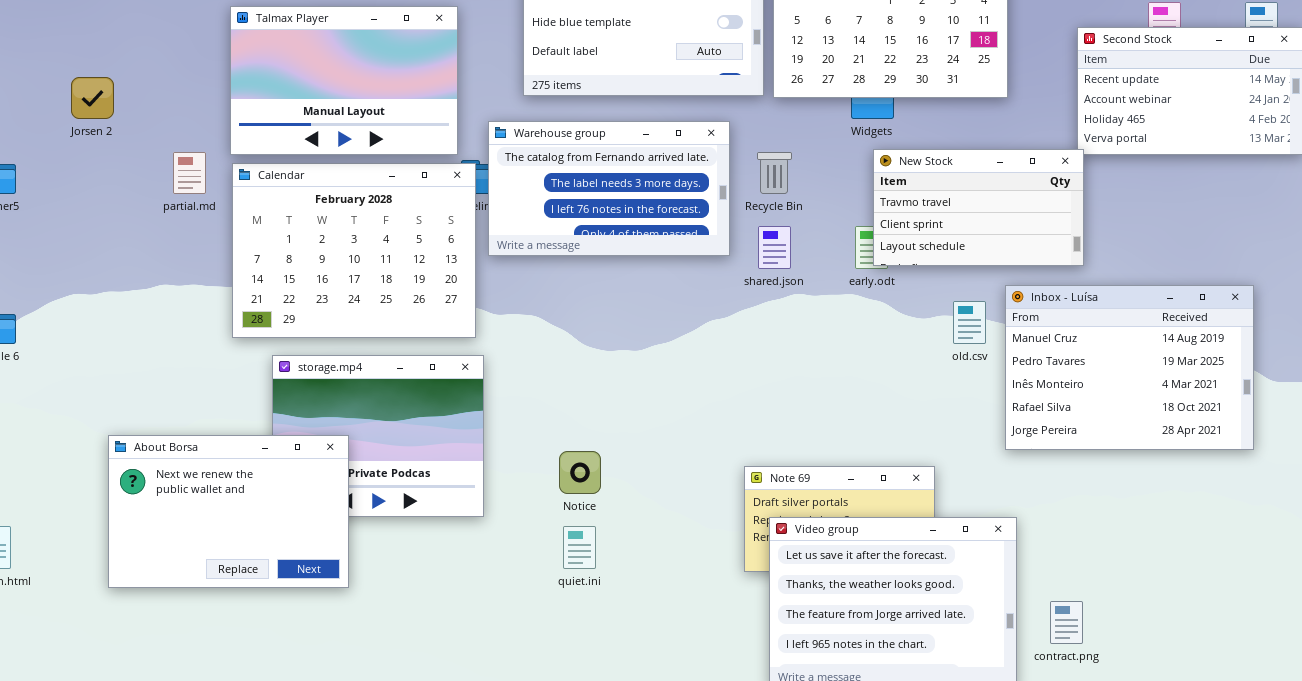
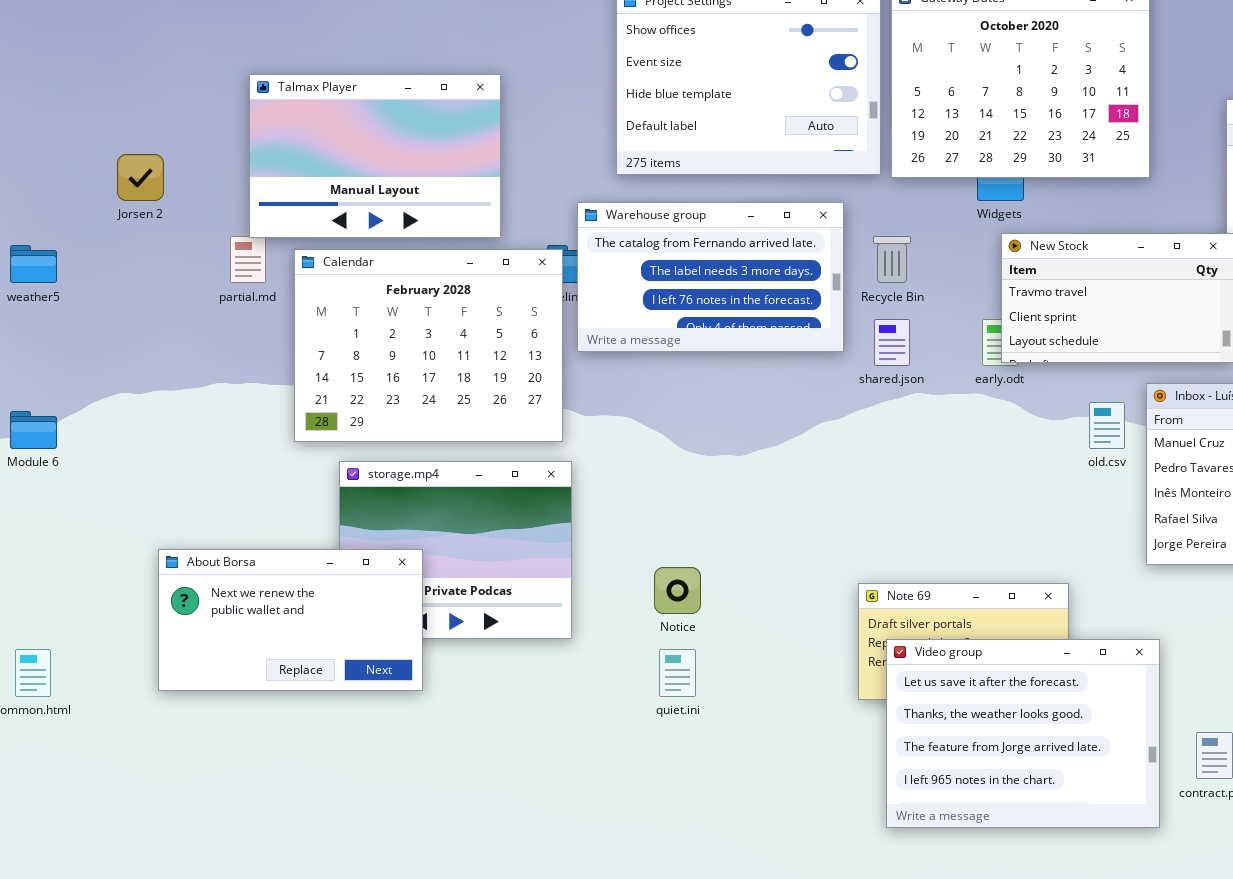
Talmax Player: [230,6,458,155] -> [249,74,501,238], moved
About Borsa: [108,435,349,588] -> [158,549,423,691], resized

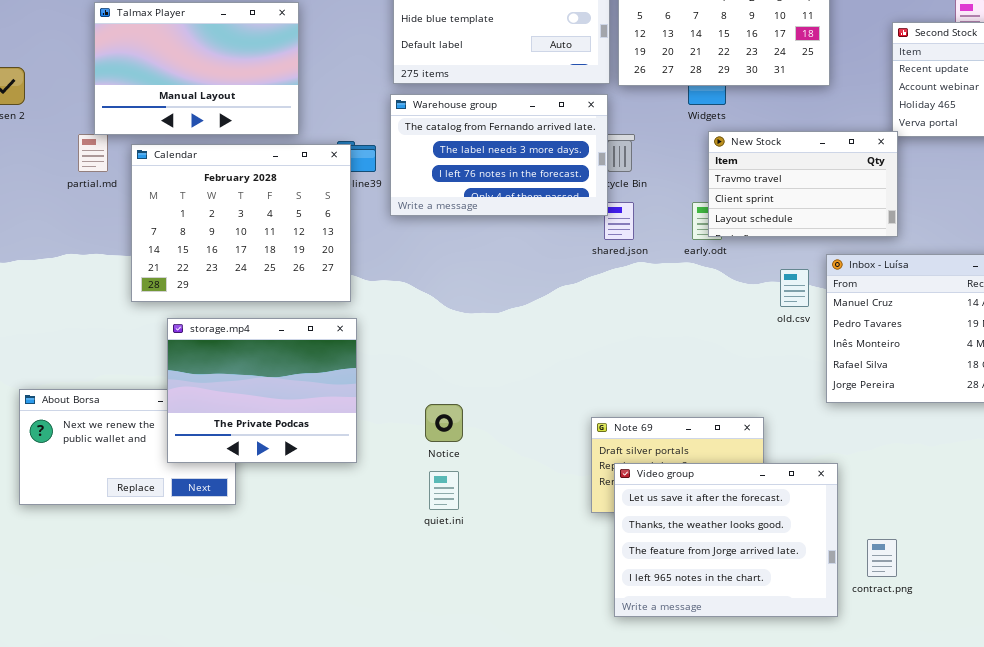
Warehouse group: [577,202,844,352] -> [390,94,608,216], moved
storage.mp4: [339,461,572,639] -> [167,318,357,463], raised

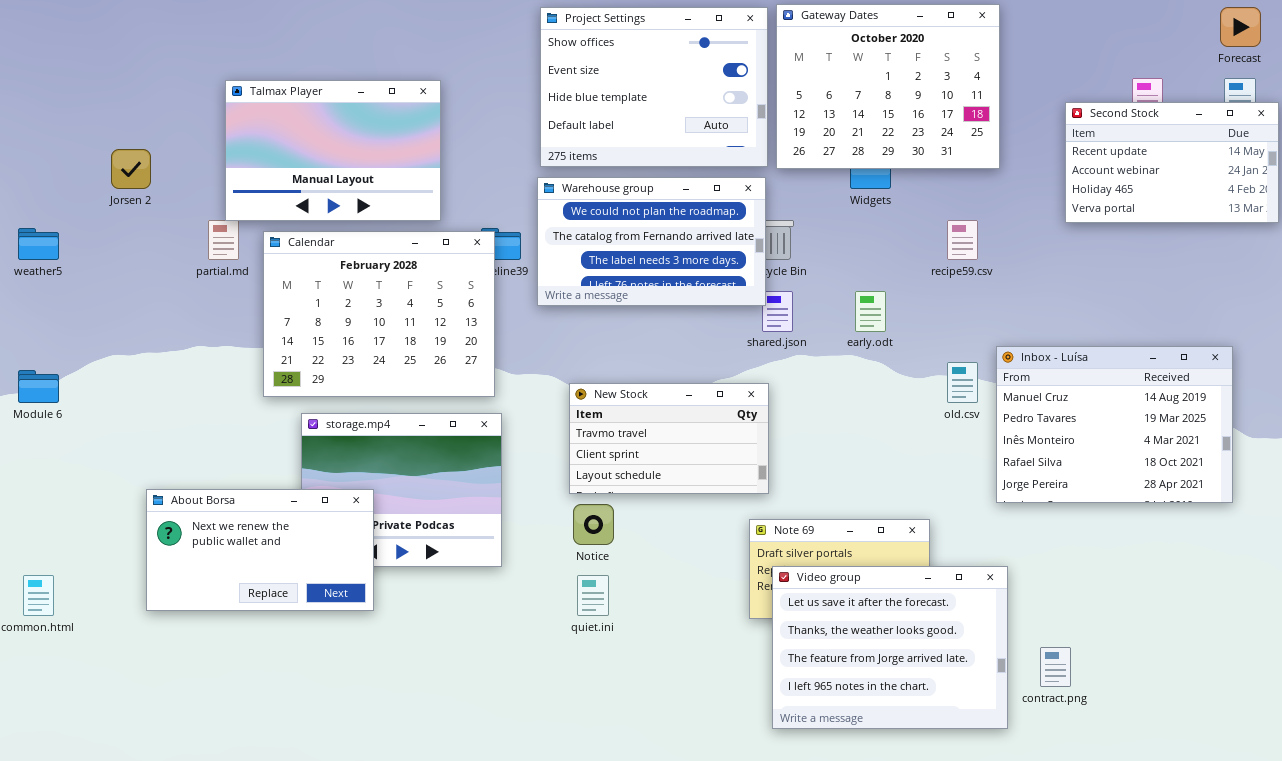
Warehouse group: [390,94,608,216] -> [537,177,766,306], scrolled up 1 row
New Stock: [708,131,898,237] -> [569,383,769,494], moved
About Borsa: [19,389,236,505] -> [146,489,374,611], raised

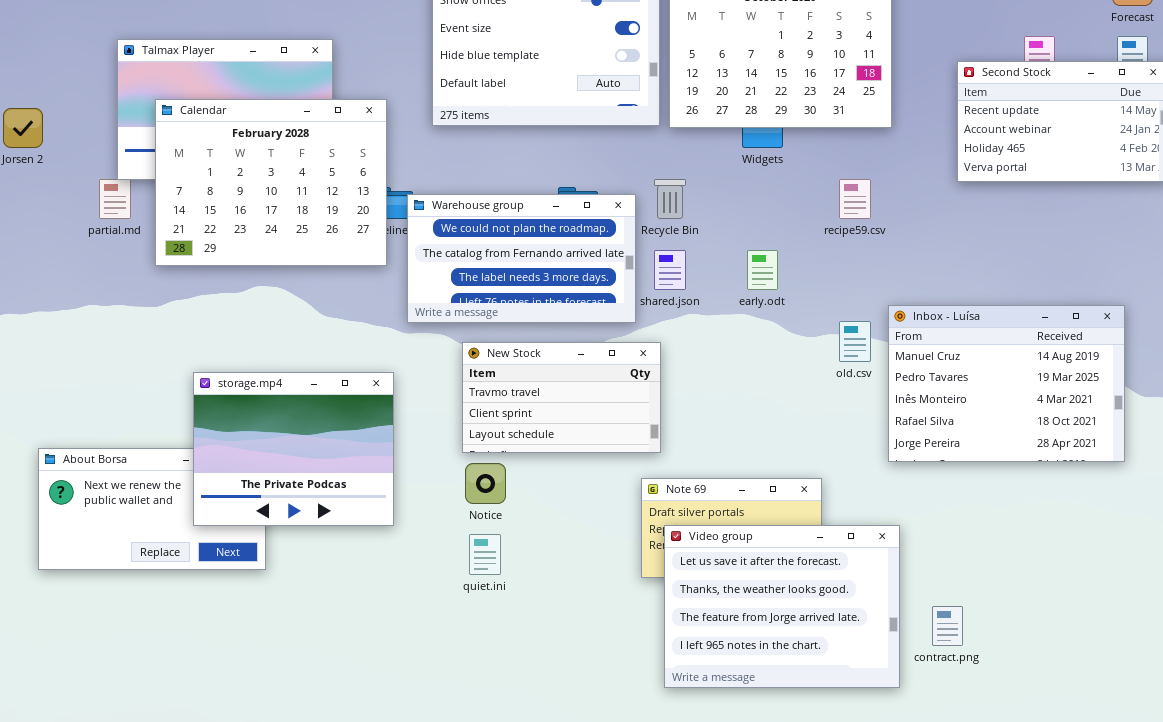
Warehouse group: [537,177,766,306] -> [407,194,636,323], moved
Calendar: [263,231,495,397] -> [155,99,387,266], moved
storage.mp4: [301,413,502,567] -> [193,372,394,526], raised

